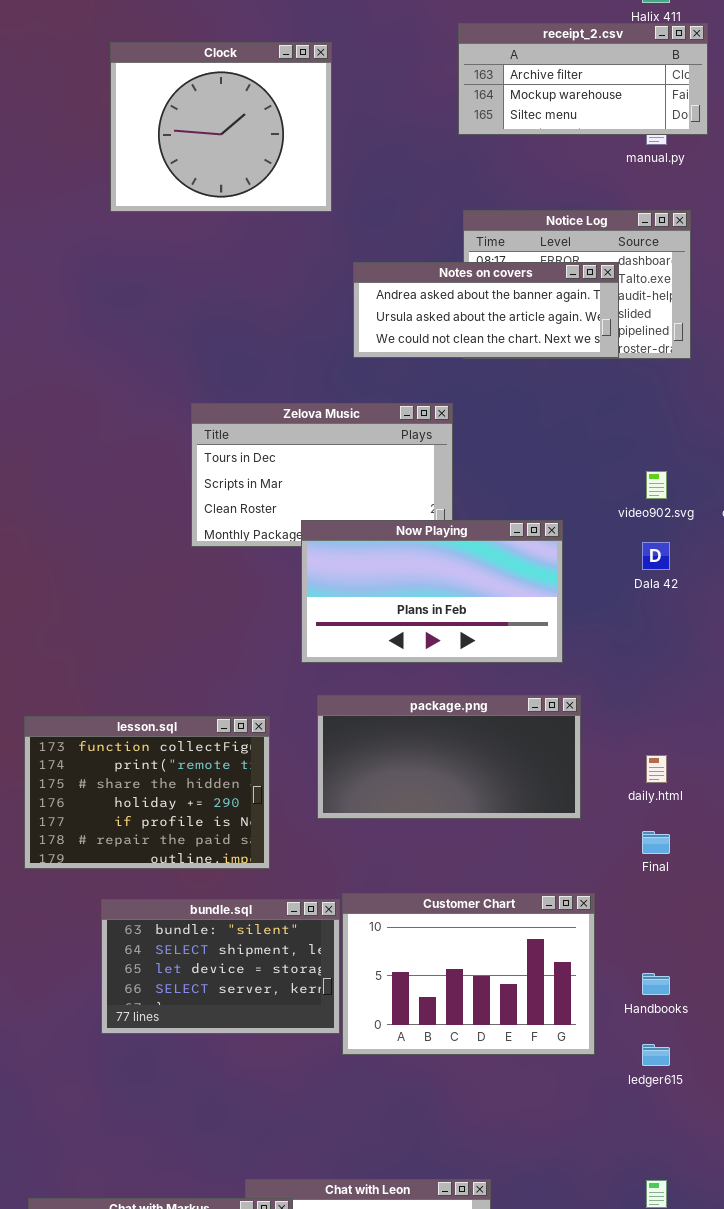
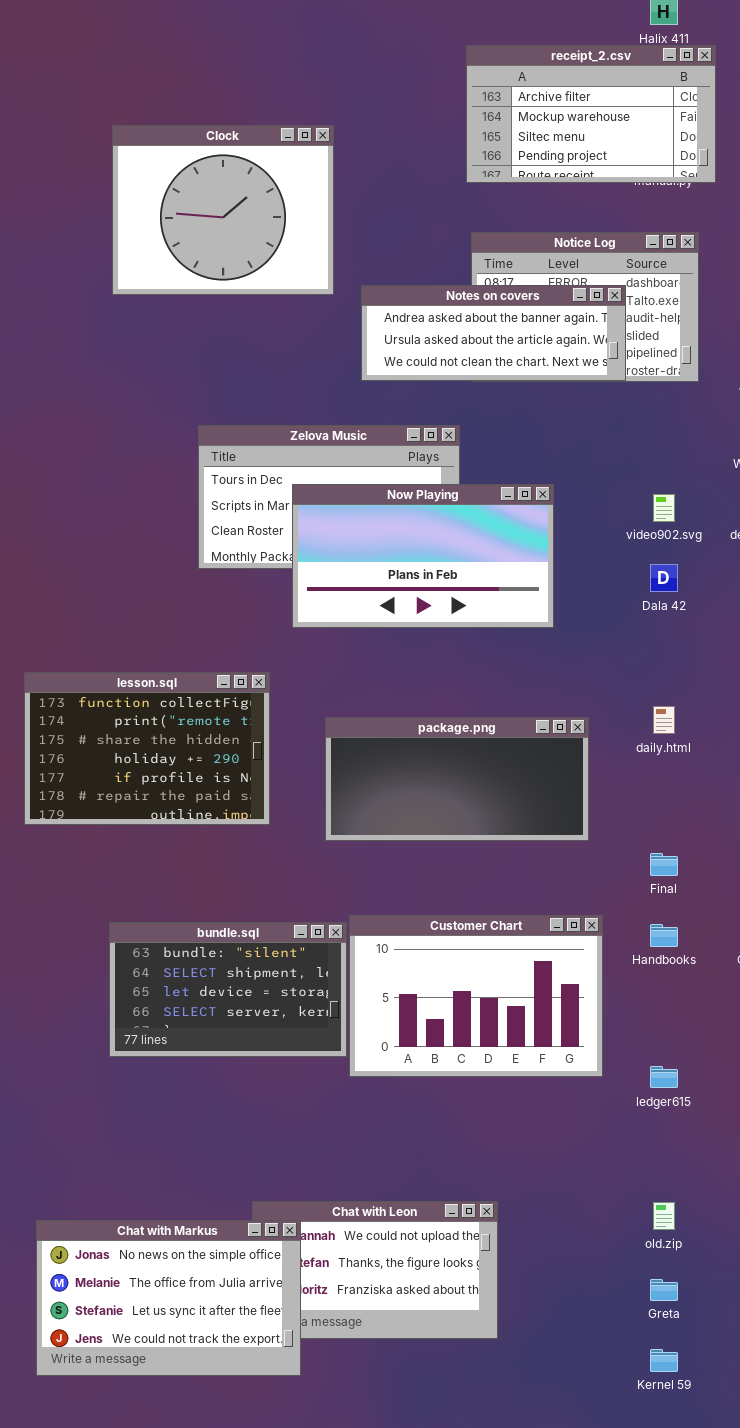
receipt_2.csv: [458,23,708,135] -> [466,45,716,183], resized
Clock: [110,42,332,212] -> [112,125,334,295], moved
Now Playing: [301,520,563,663] -> [292,484,554,628], moved
lesson.sql: [24,716,270,869] -> [24,672,270,825], moved
daily.html: [646,755,667,783] -> [653,706,675,734], moved
Handbooks: [642,973,670,995] -> [650,924,678,947], moved

